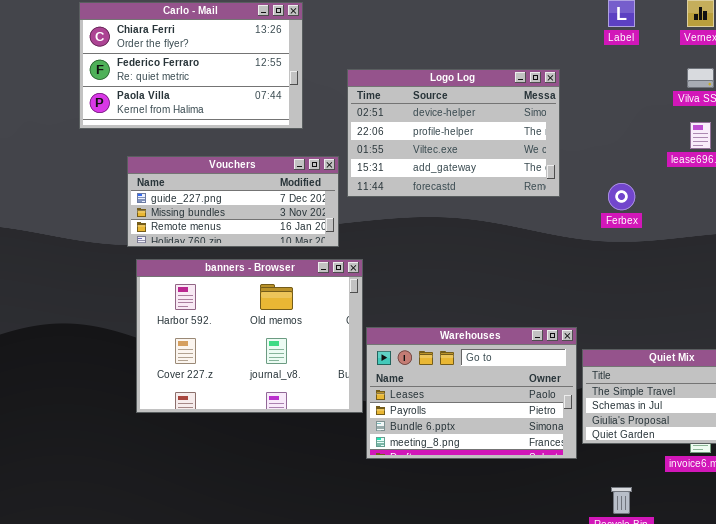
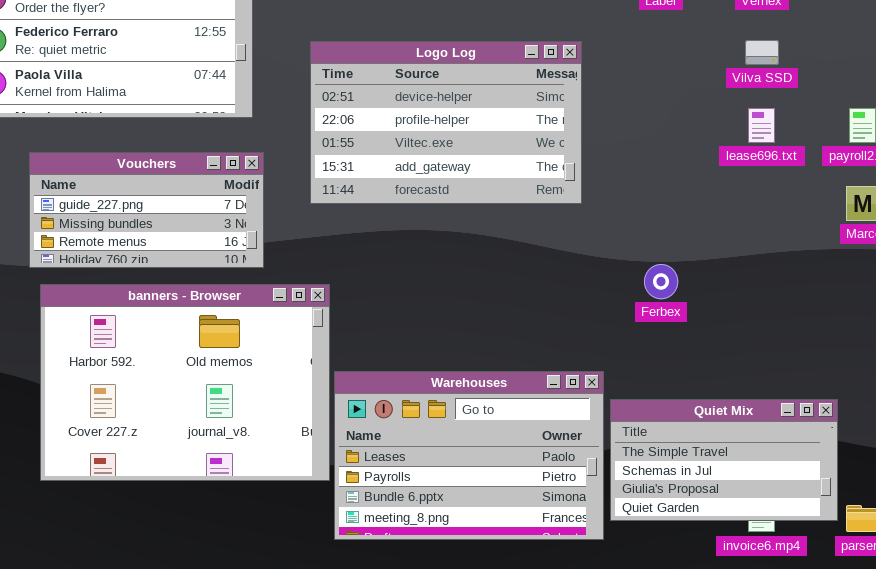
Vouchers: [127,156,339,247] -> [29,152,264,268], resized
Ferbex: [608,183,635,210] -> [644,264,678,299], moved

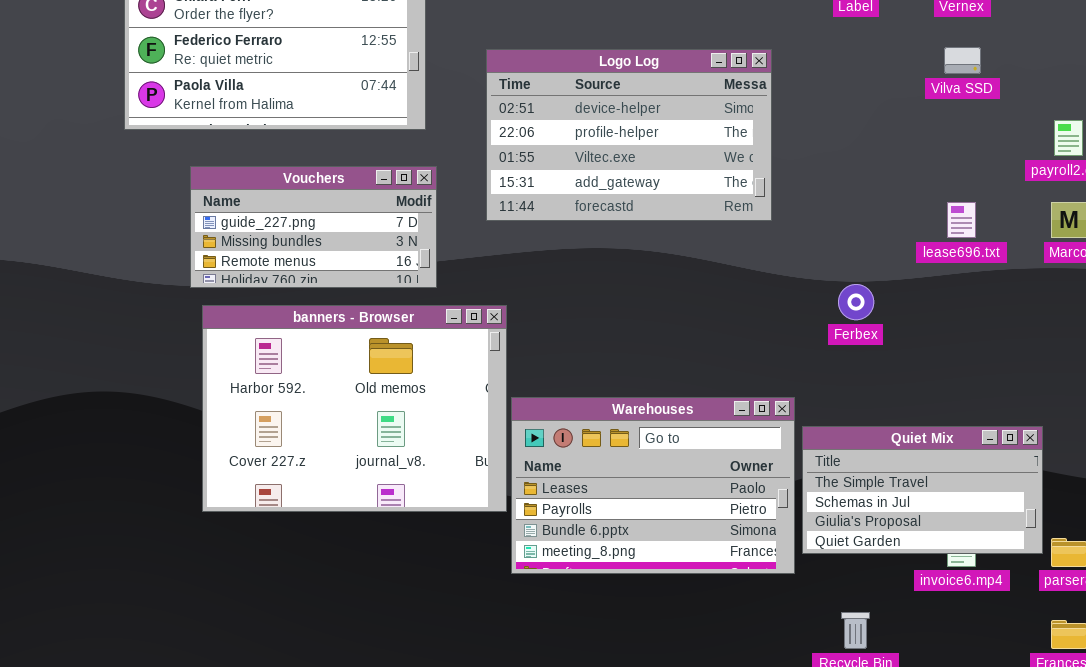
lease696.txt: [748,108,775,143] -> [947,202,976,238], moved

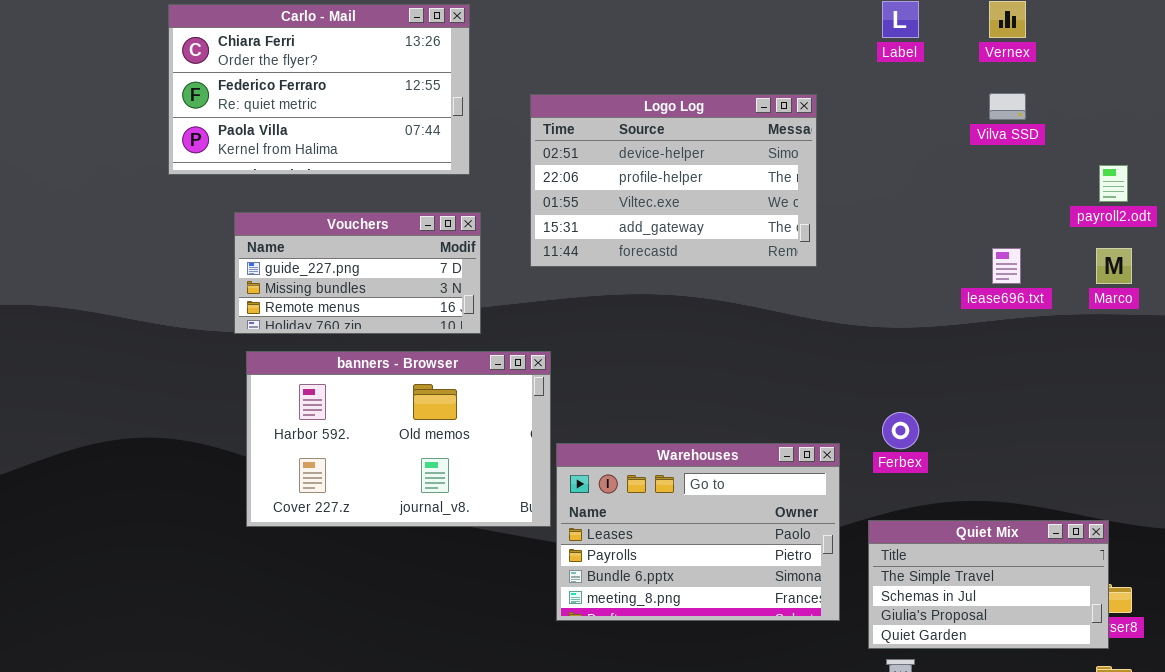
Ferbex: [838,284,874,320] -> [882,412,919,449], moved
banners - Browser: [202,305,507,512] -> [246,351,551,527], resized
Quiet Mix: [802,426,1043,554] -> [868,520,1109,649], moved

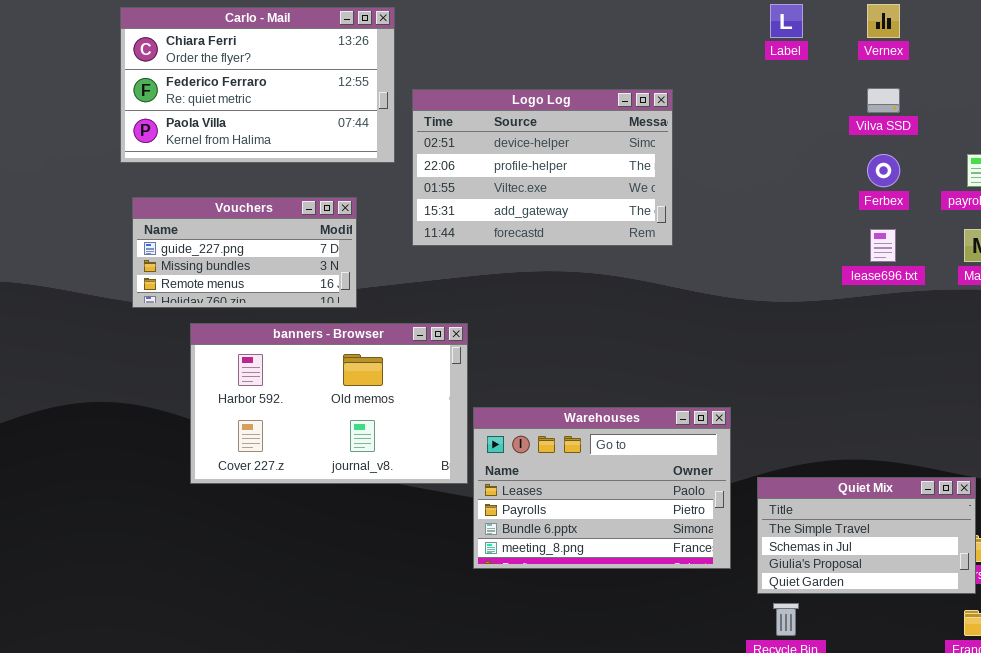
Logo Log: [530,94,817,267] -> [412,89,673,246], moved
Vouchers: [234,212,481,334] -> [132,197,357,308], moved
Ferbex: [882,412,919,449] -> [867,154,900,187], moved

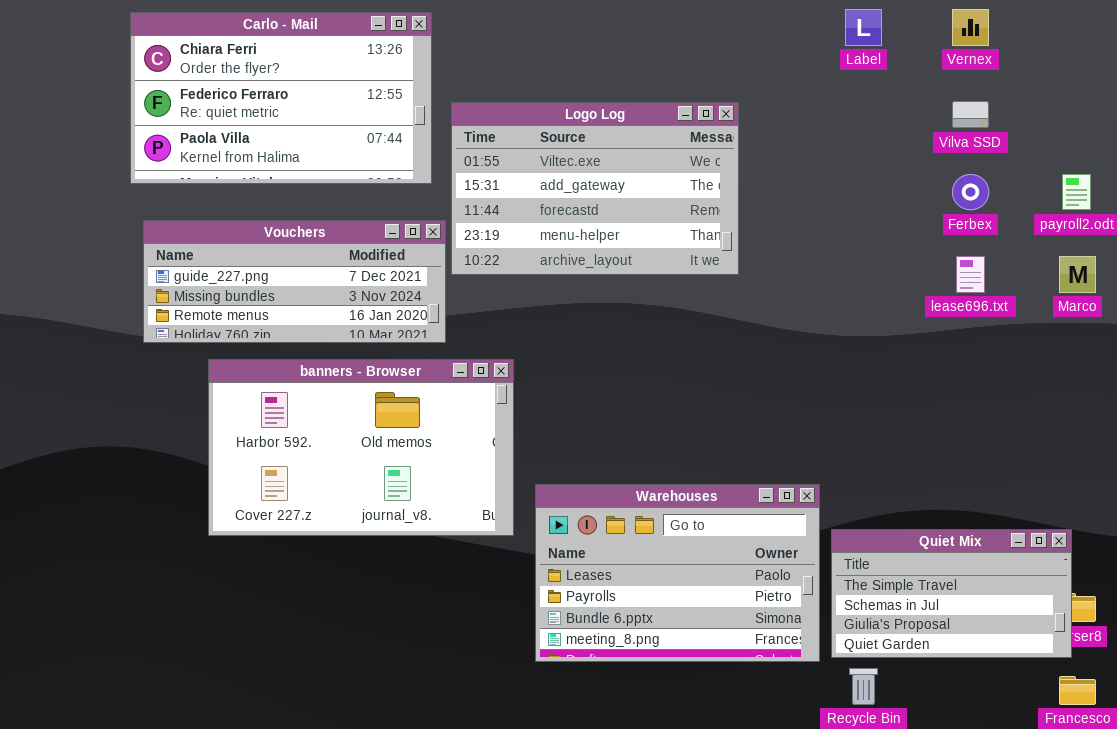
Logo Log: [412,89,673,246] -> [451,102,739,275], scrolled down 2 rows
Vouchers: [132,197,357,308] -> [143,220,446,343], resized
Warehouses: [473,407,731,569] -> [535,484,820,662], moved

